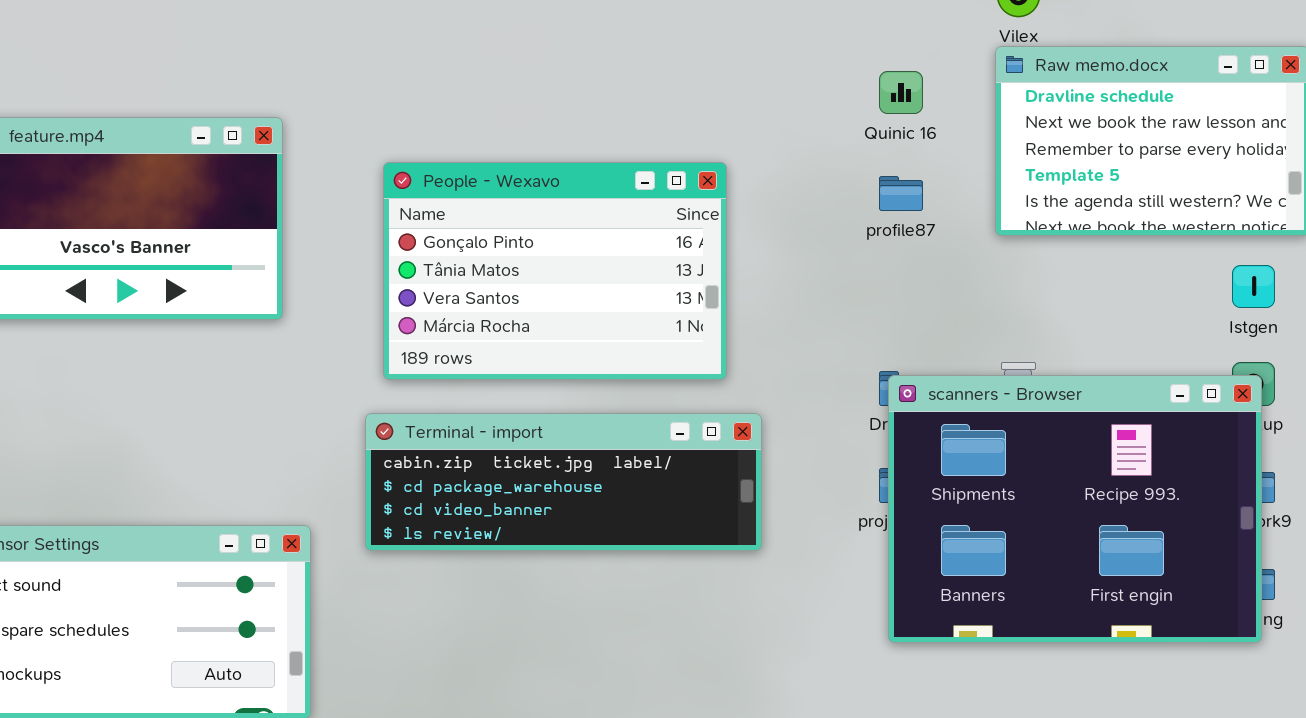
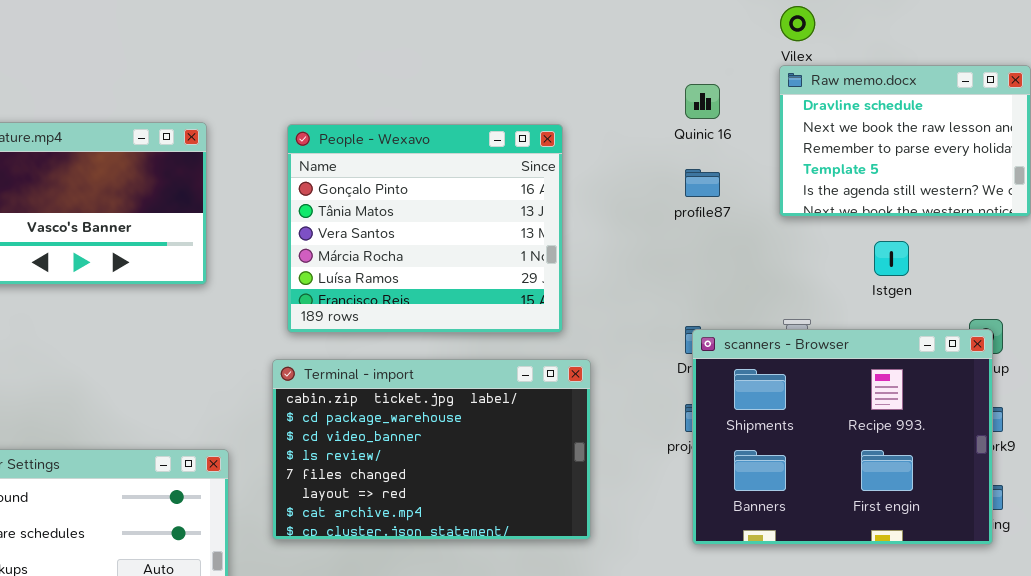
People - Wexavo: [383,162,727,380] -> [287,124,563,333], resized
Istgen: [1232,265,1275,308] -> [874,241,909,276], moved
Terminal - import: [365,413,762,551] -> [272,359,591,540], resized

